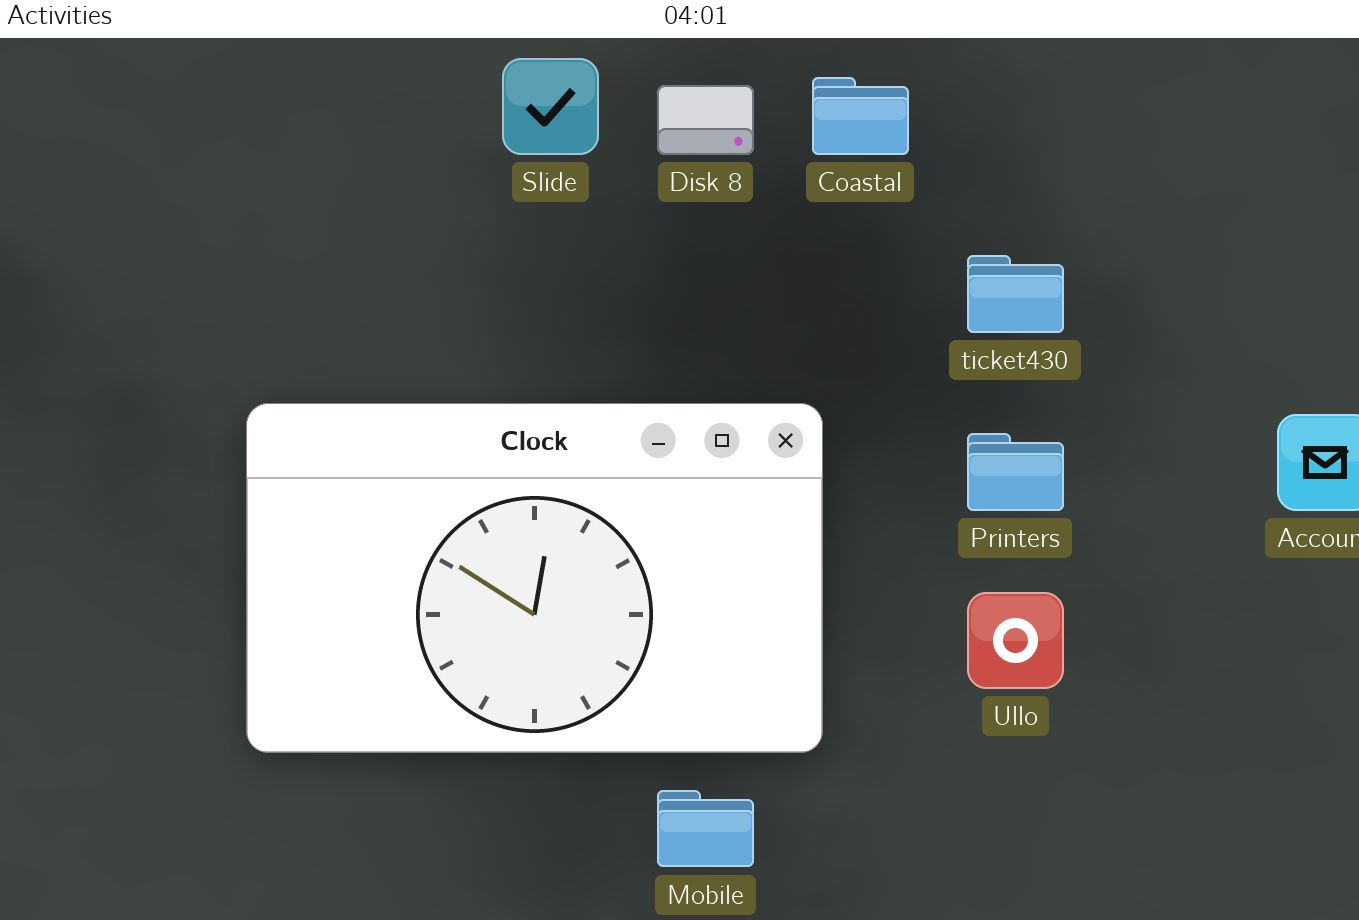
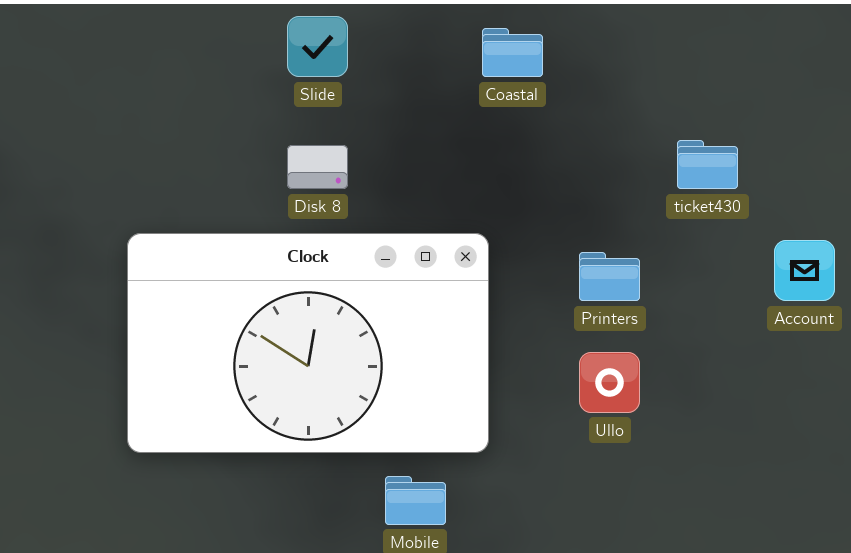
Disk 8: [657,85,754,155] -> [287,145,348,189], moved
ticket430: [967,255,1064,333] -> [677,140,738,189], moved

